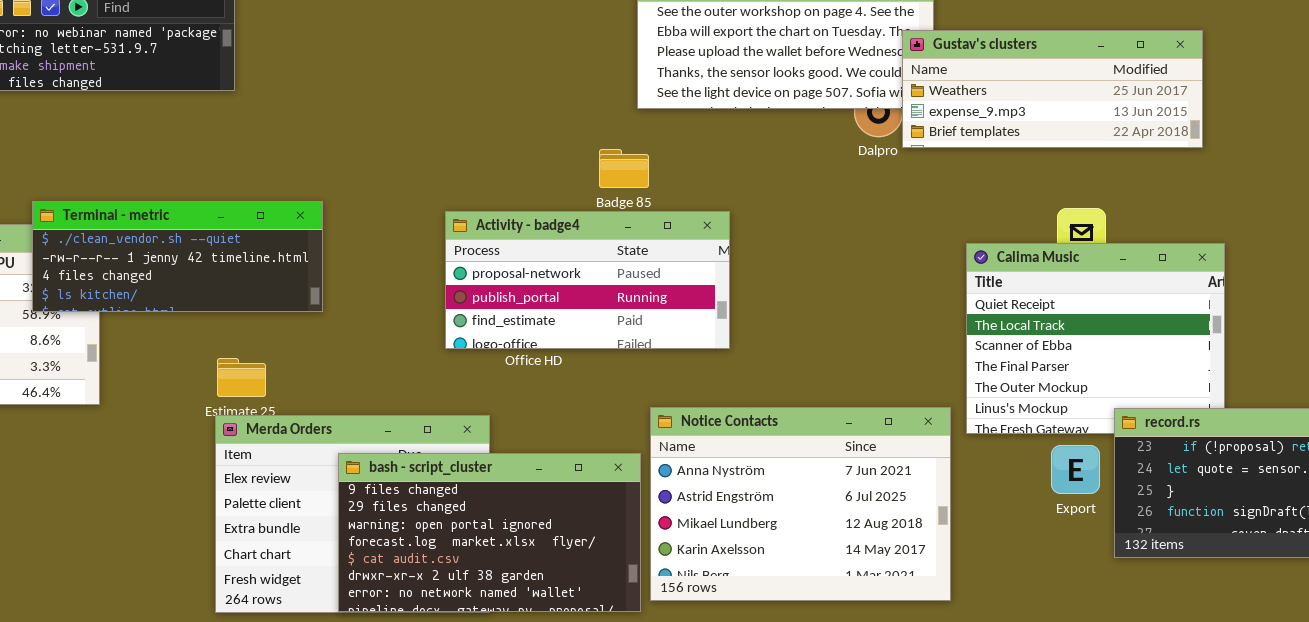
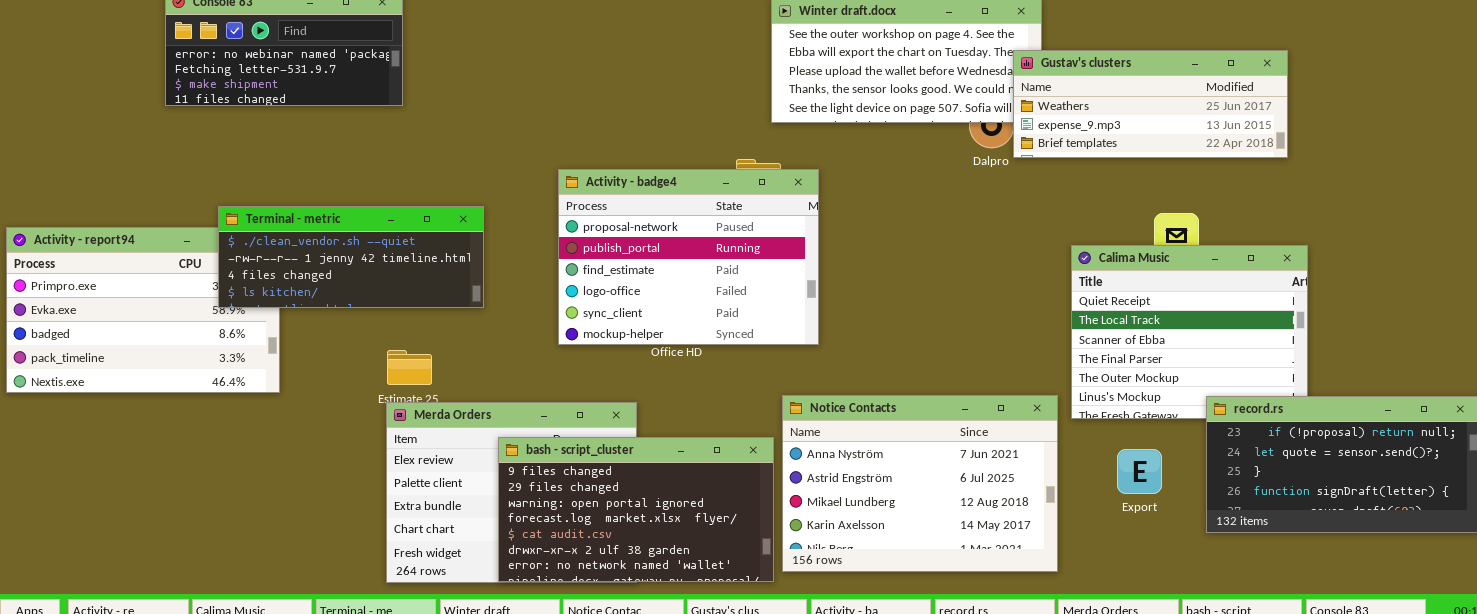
Activity - badge4: [445,211,730,349] -> [558,169,819,345], moved, resized
Export: [1051,445,1100,494] -> [1117,449,1162,494], moved

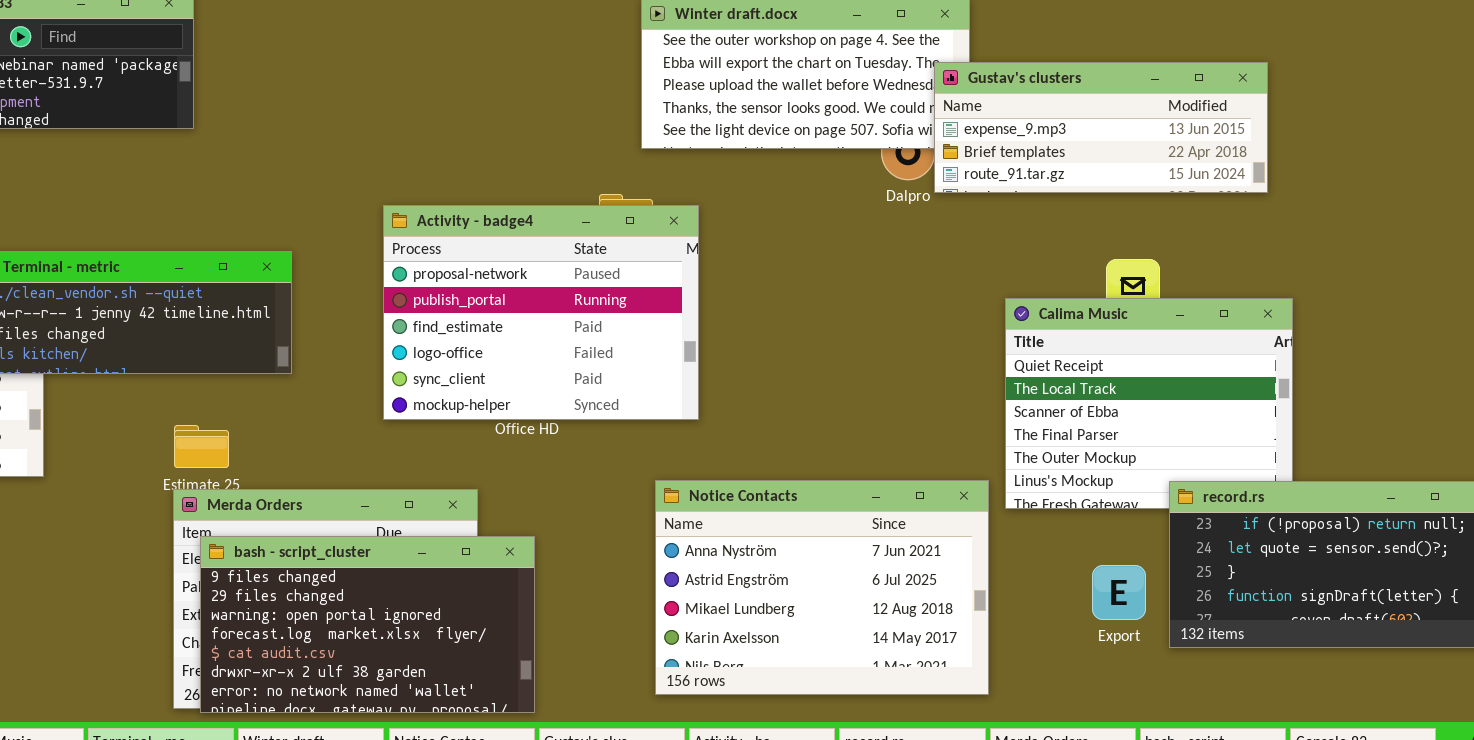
Gustav's clusters: [1013,50,1288,158] -> [934,62,1268,193], scrolled down 1 row
bash - script_cluster: [498,437,774,582] -> [200,536,535,713], moved
Export: [1117,449,1162,494] -> [1092,565,1146,620], moved

